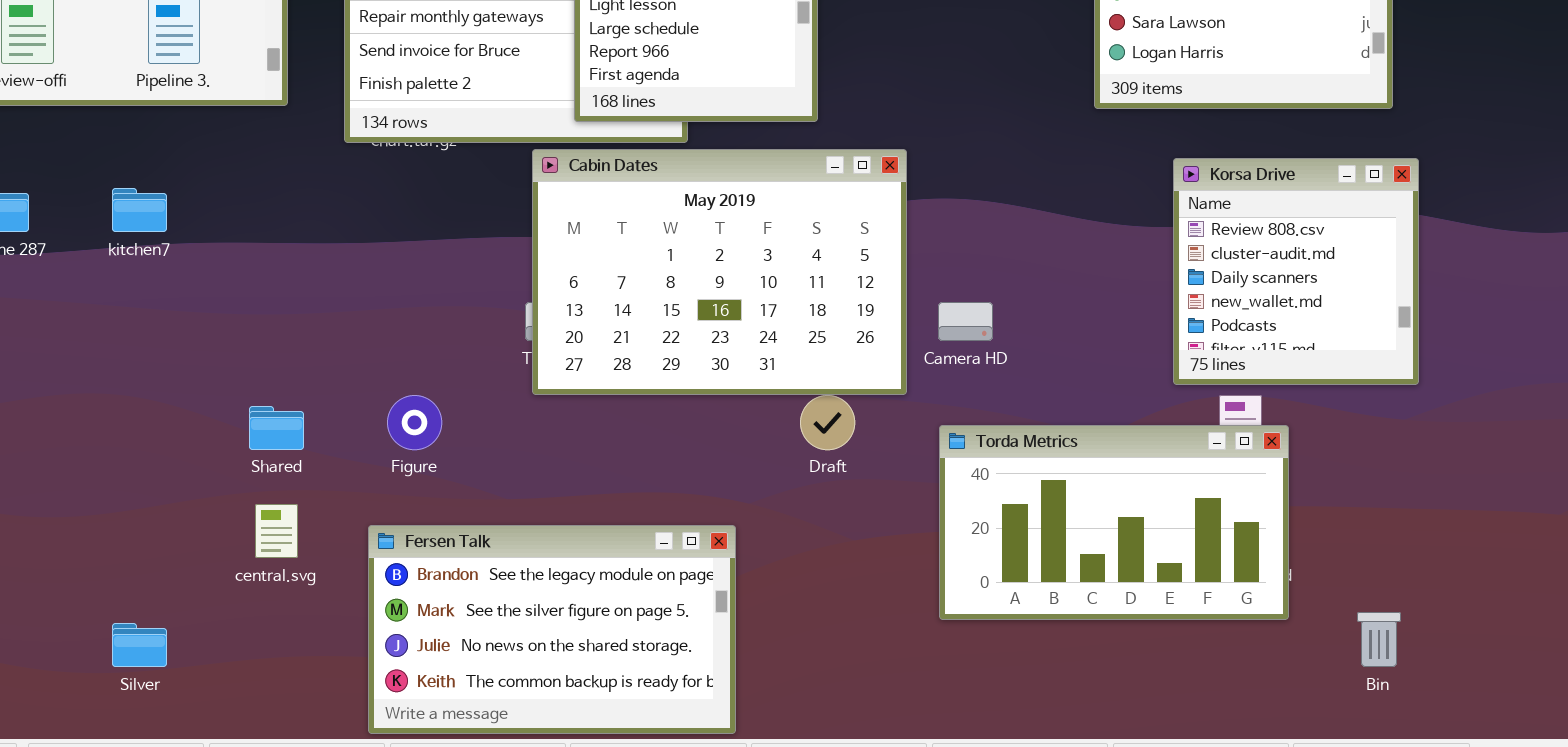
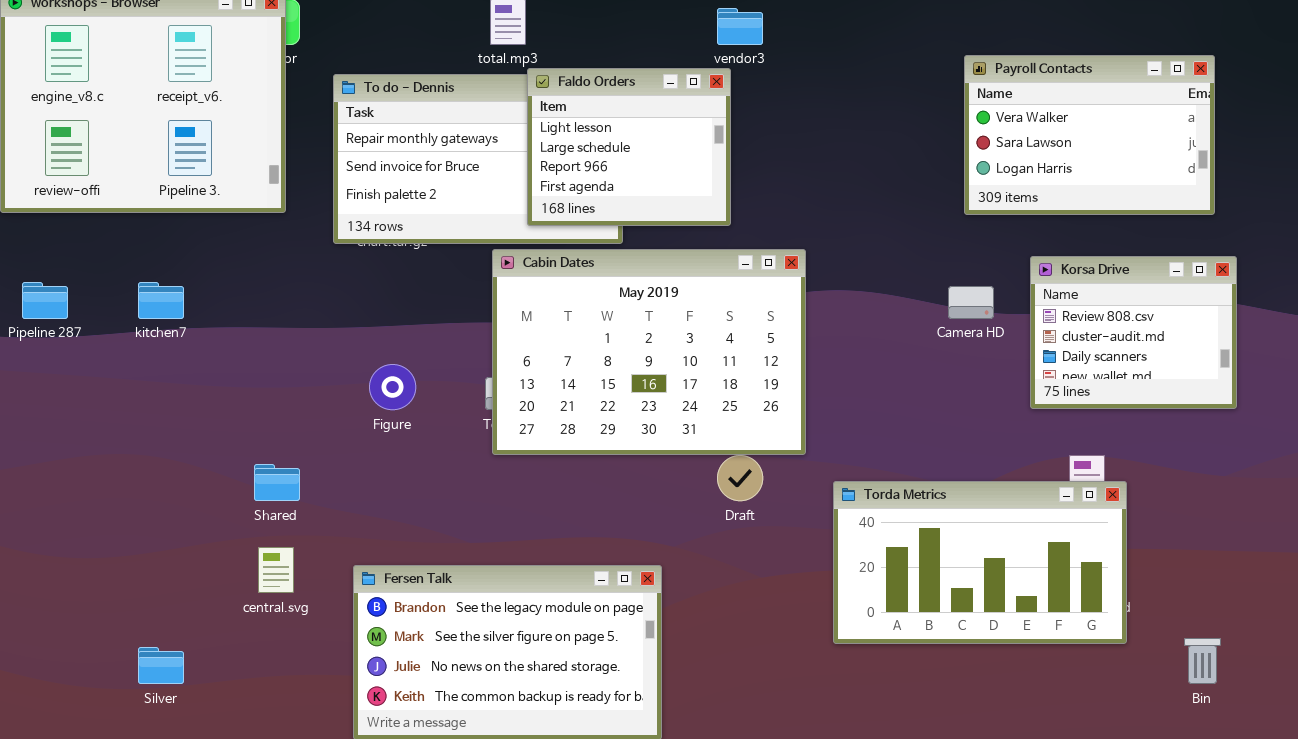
Korsa Drive: [1173,158,1419,385] -> [1030,256,1237,409], resized
Camera HD: [938,302,993,341] -> [948,286,994,319], moved
Figure: [387,395,442,450] -> [369,364,416,410], moved

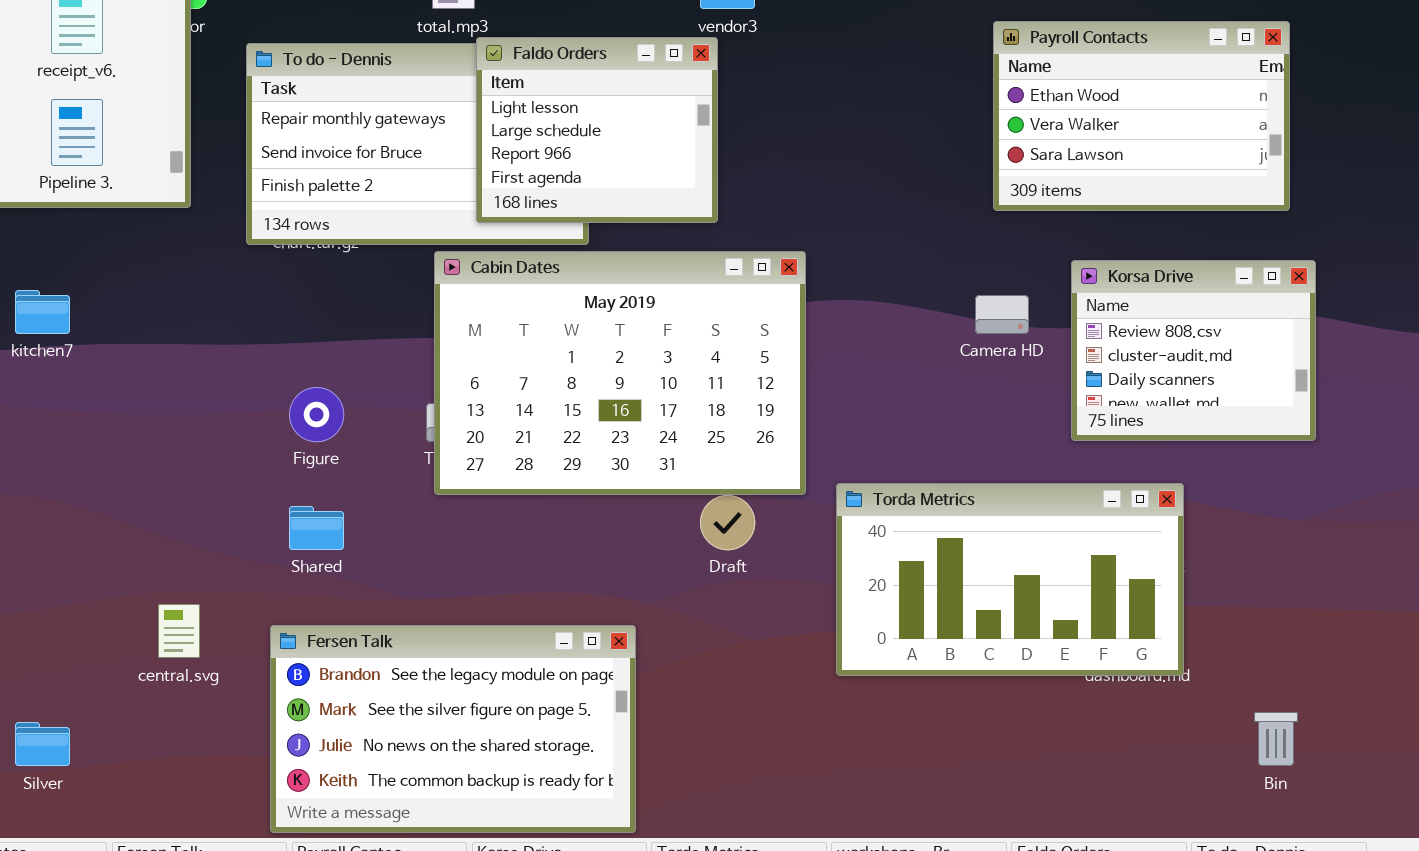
Payroll Contacts: [964,55,1215,215] -> [993,21,1290,211], scrolled up 1 row
Shared: [254,464,300,501] -> [289,506,344,550], moved
Torda Metrics: [833,481,1127,644] -> [836,483,1184,676], moved

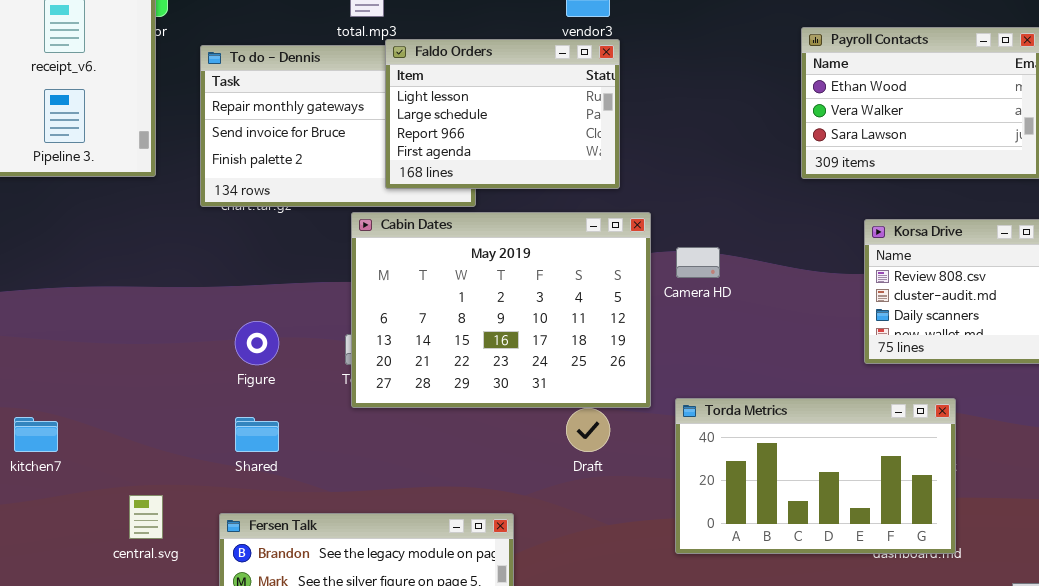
Faldo Orders: [476,37,718,223] -> [385,39,620,189], resized
kitchen7: [15,290,70,334] -> [14,417,58,452], moved
Camera HD: [975,295,1029,334] -> [676,247,720,278], moved

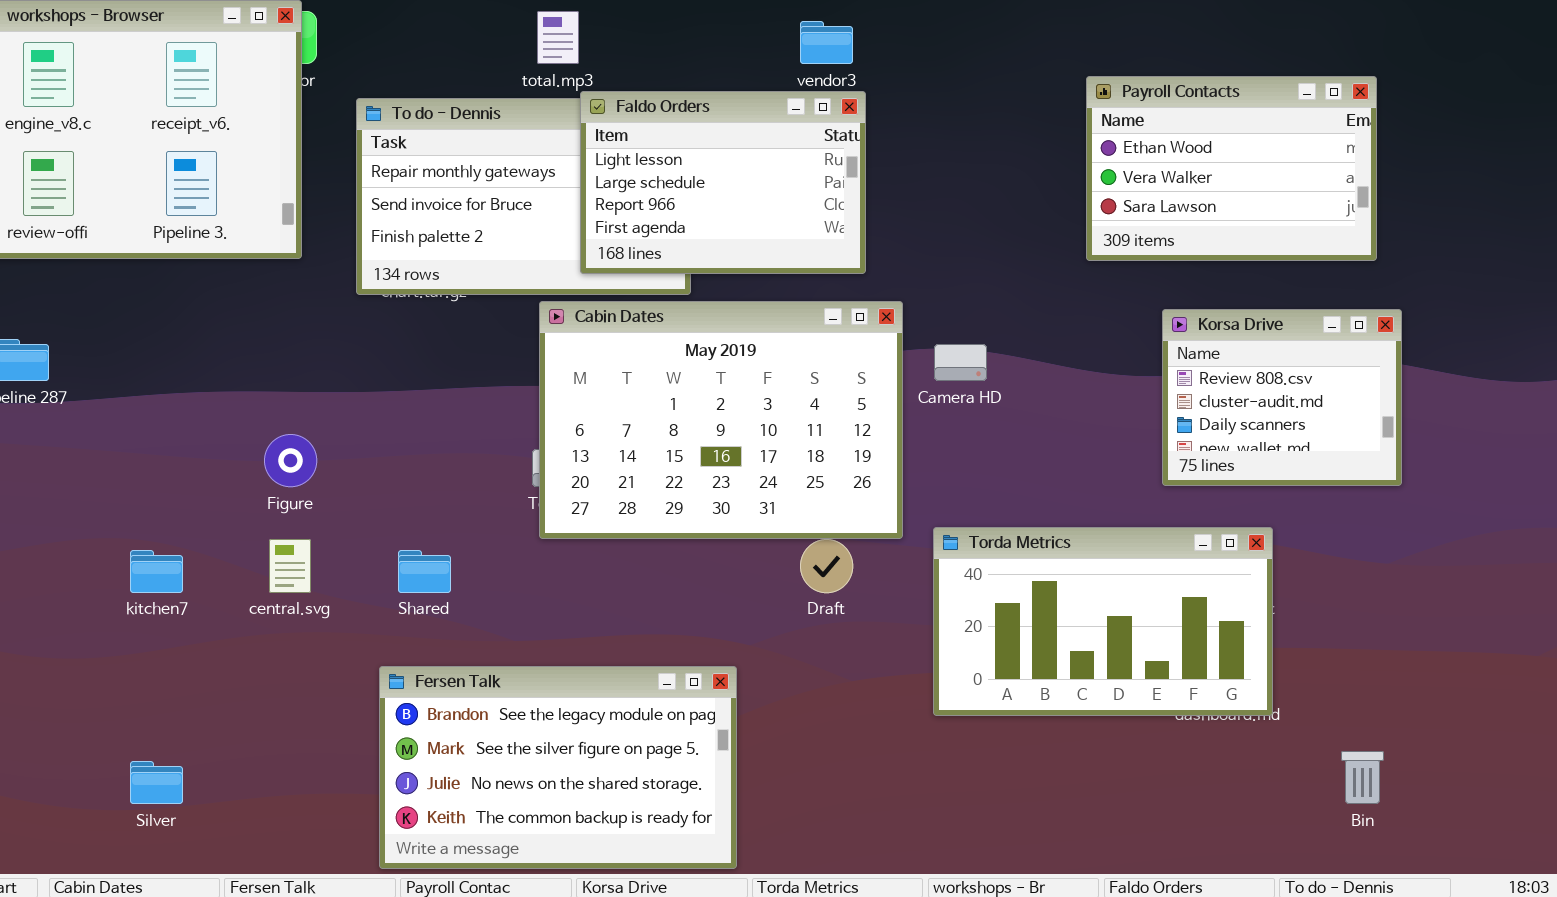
Figure: [235,321,279,365] -> [264,434,317,487], moved
central.svg: [129,495,163,539] -> [269,539,311,593], moved

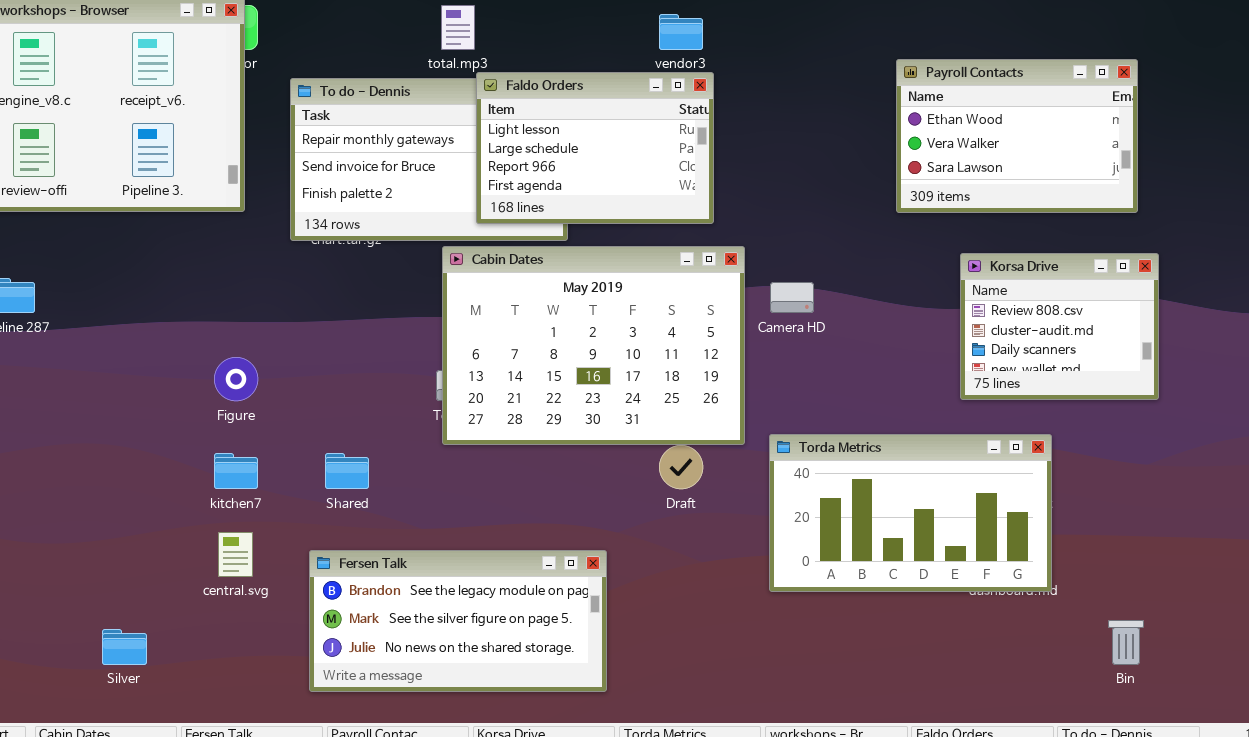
central.svg: [269,539,311,593] -> [218,532,253,577], moved
kitchen7: [130,550,183,593] -> [214,453,258,489], moved
Fersen Talk: [379,666,737,869] -> [309,550,607,692], resized

